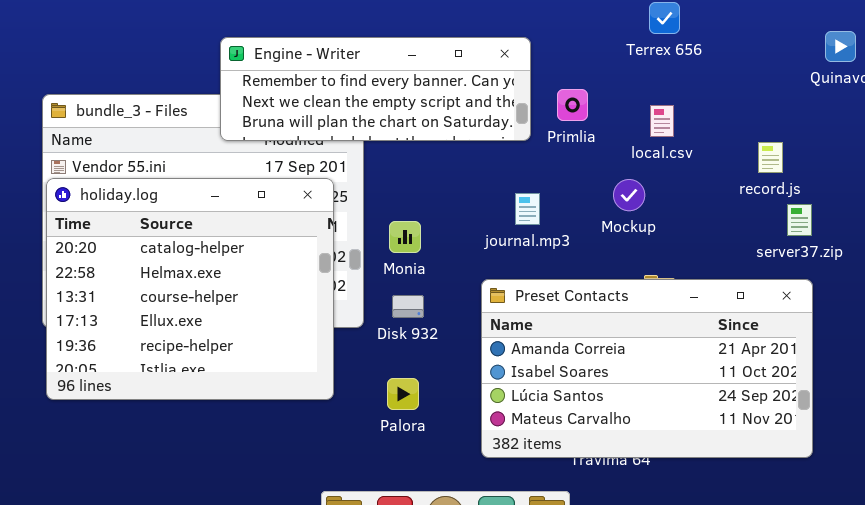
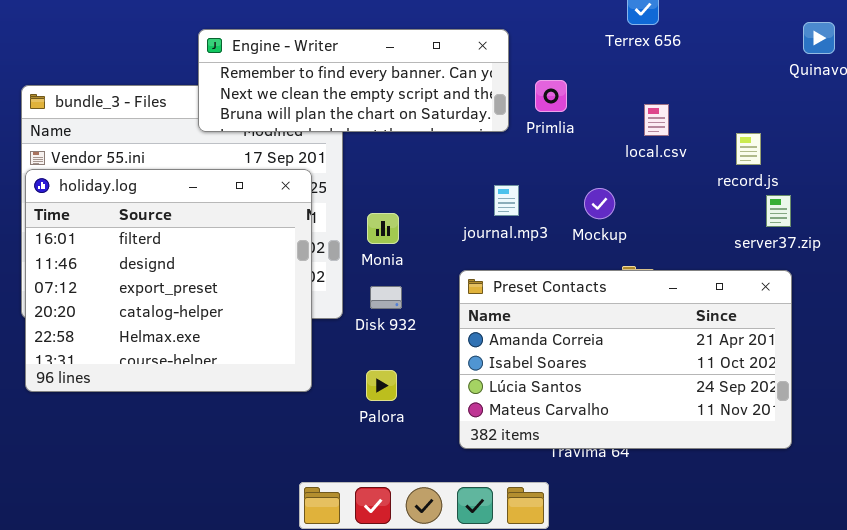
local.csv: [650,105,674,137] -> [644,104,669,136], moved
holiday.log: [46,178,334,400] -> [25,169,312,392], scrolled up 3 rows
Mockup: [613,179,645,211] -> [584,188,615,219], moved

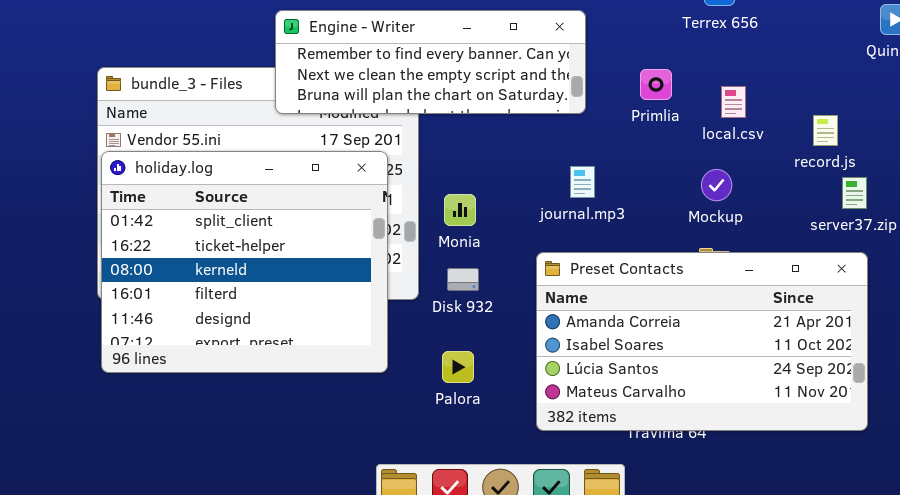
Primlia: [535,80,567,112] -> [640,69,672,100], moved
holiday.log: [25,169,312,392] -> [101,151,388,373], scrolled up 3 rows
Mockup: [584,188,615,219] -> [701,169,732,201], moved

